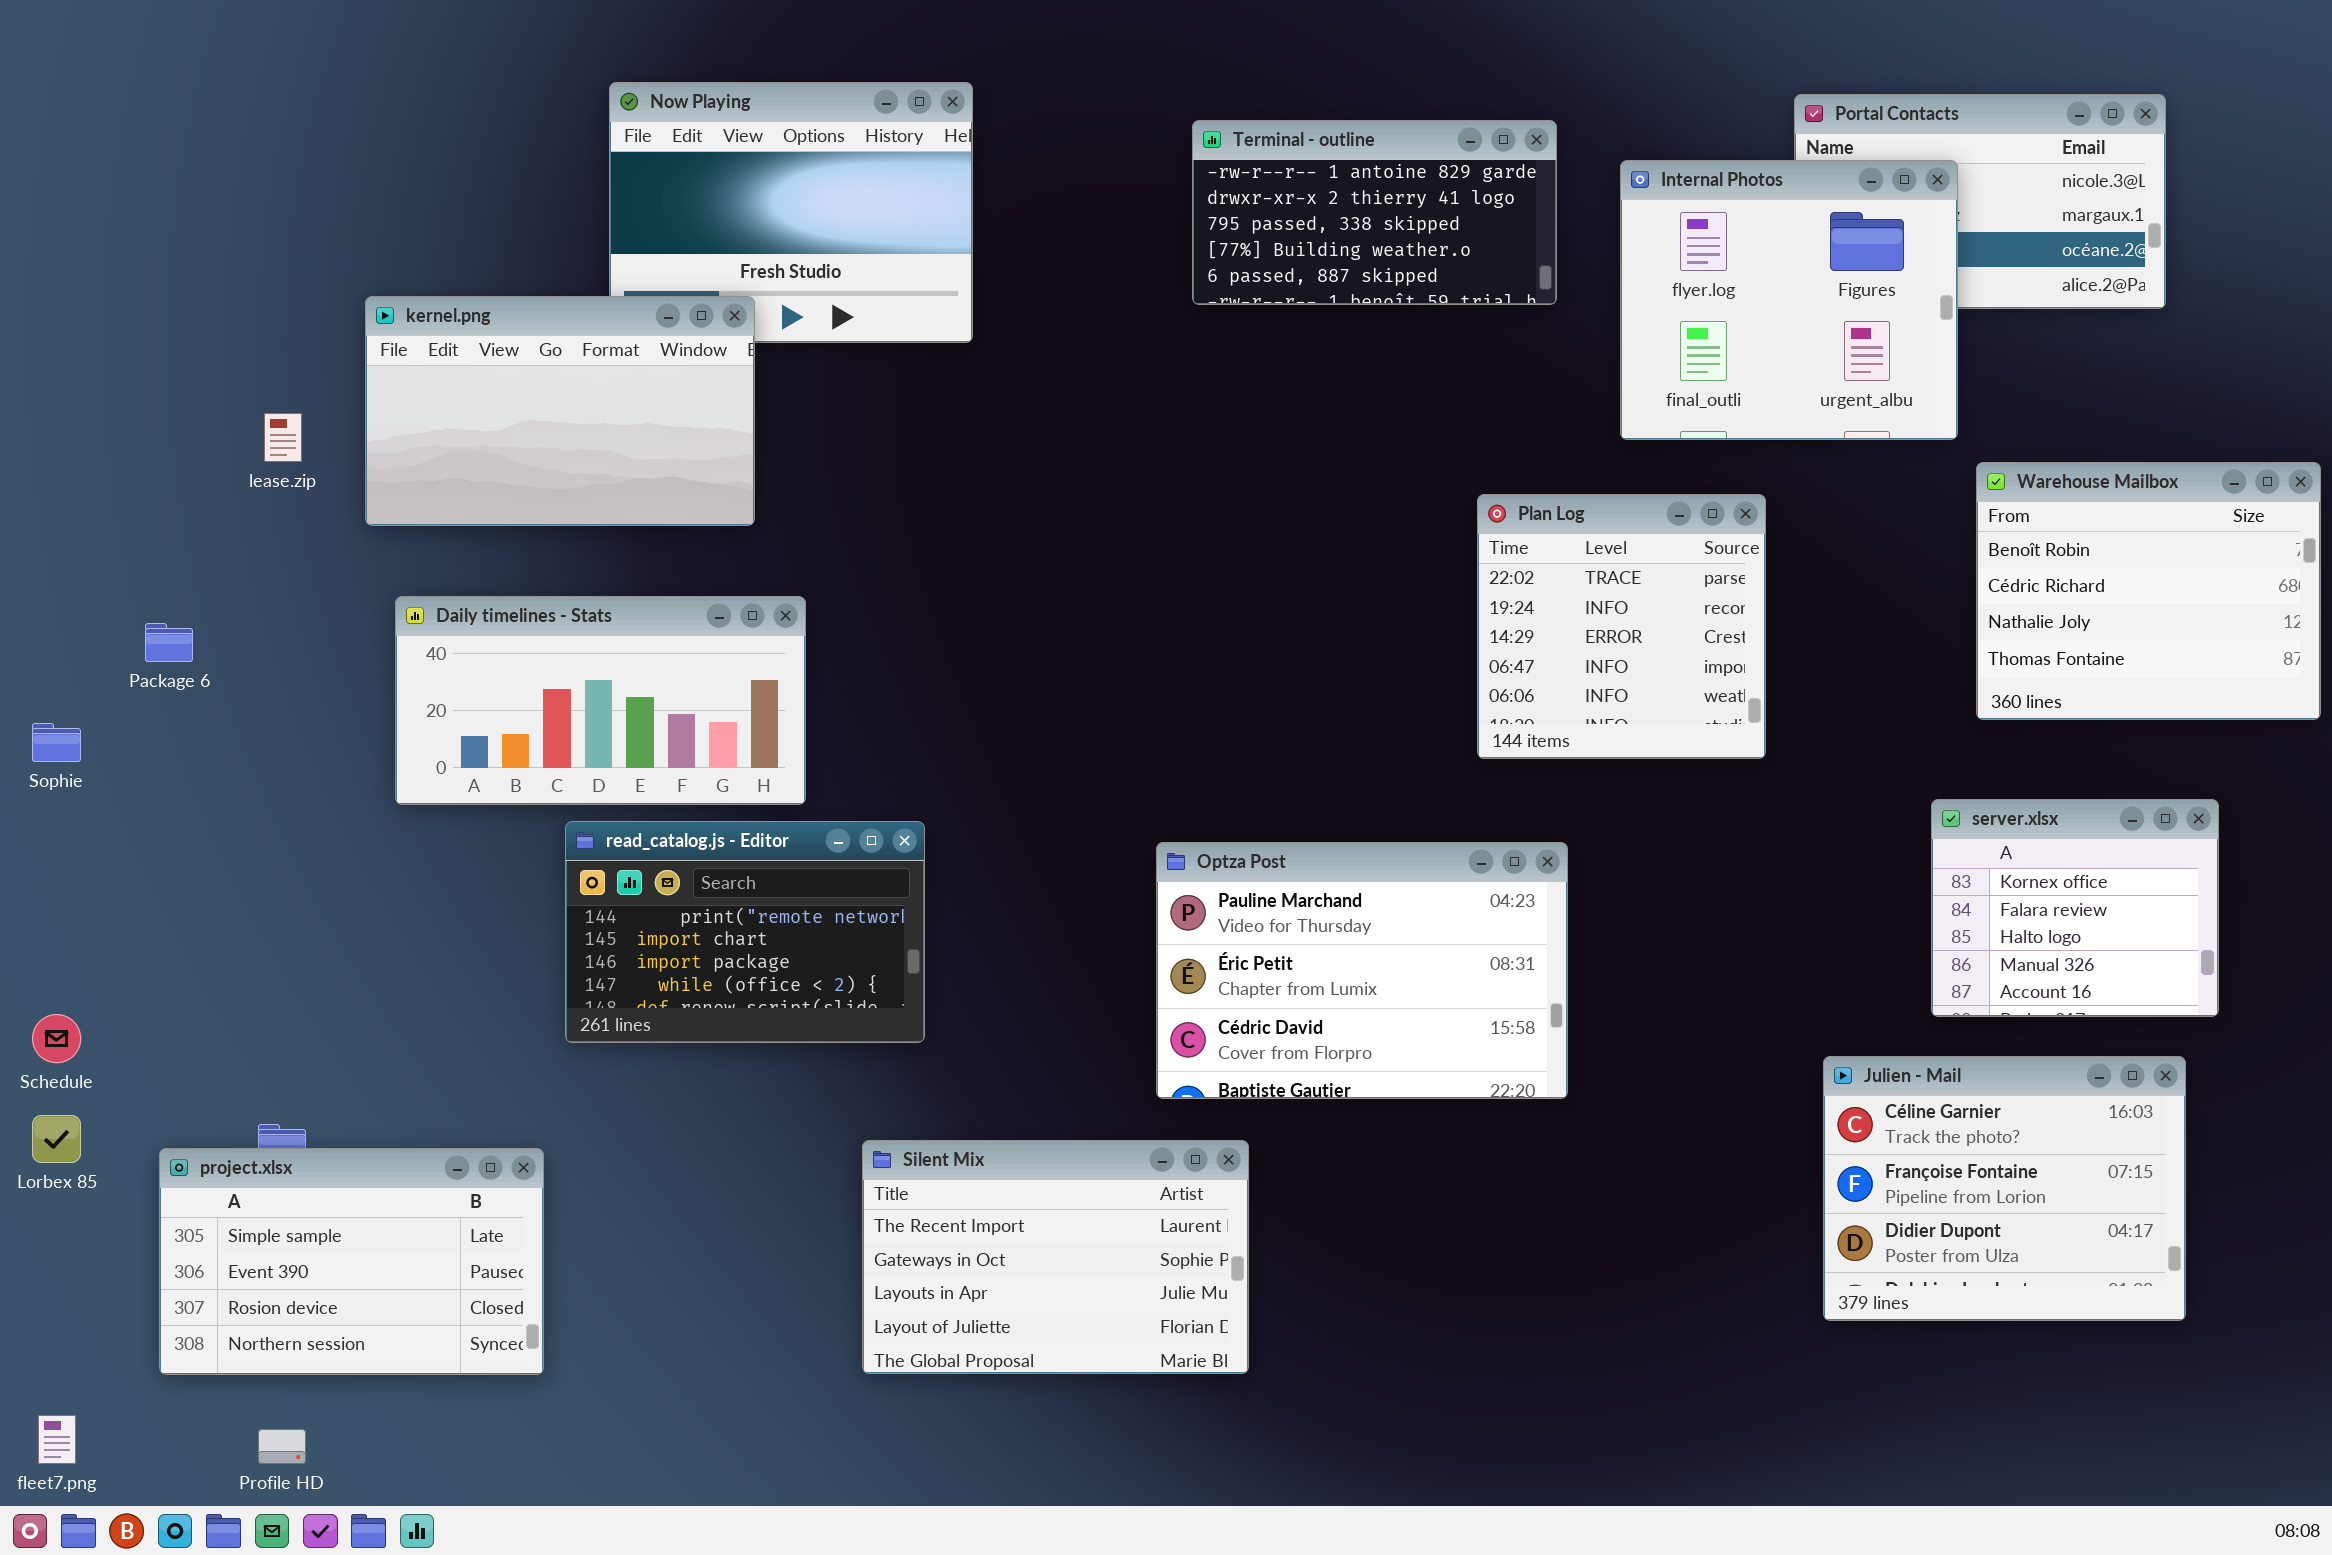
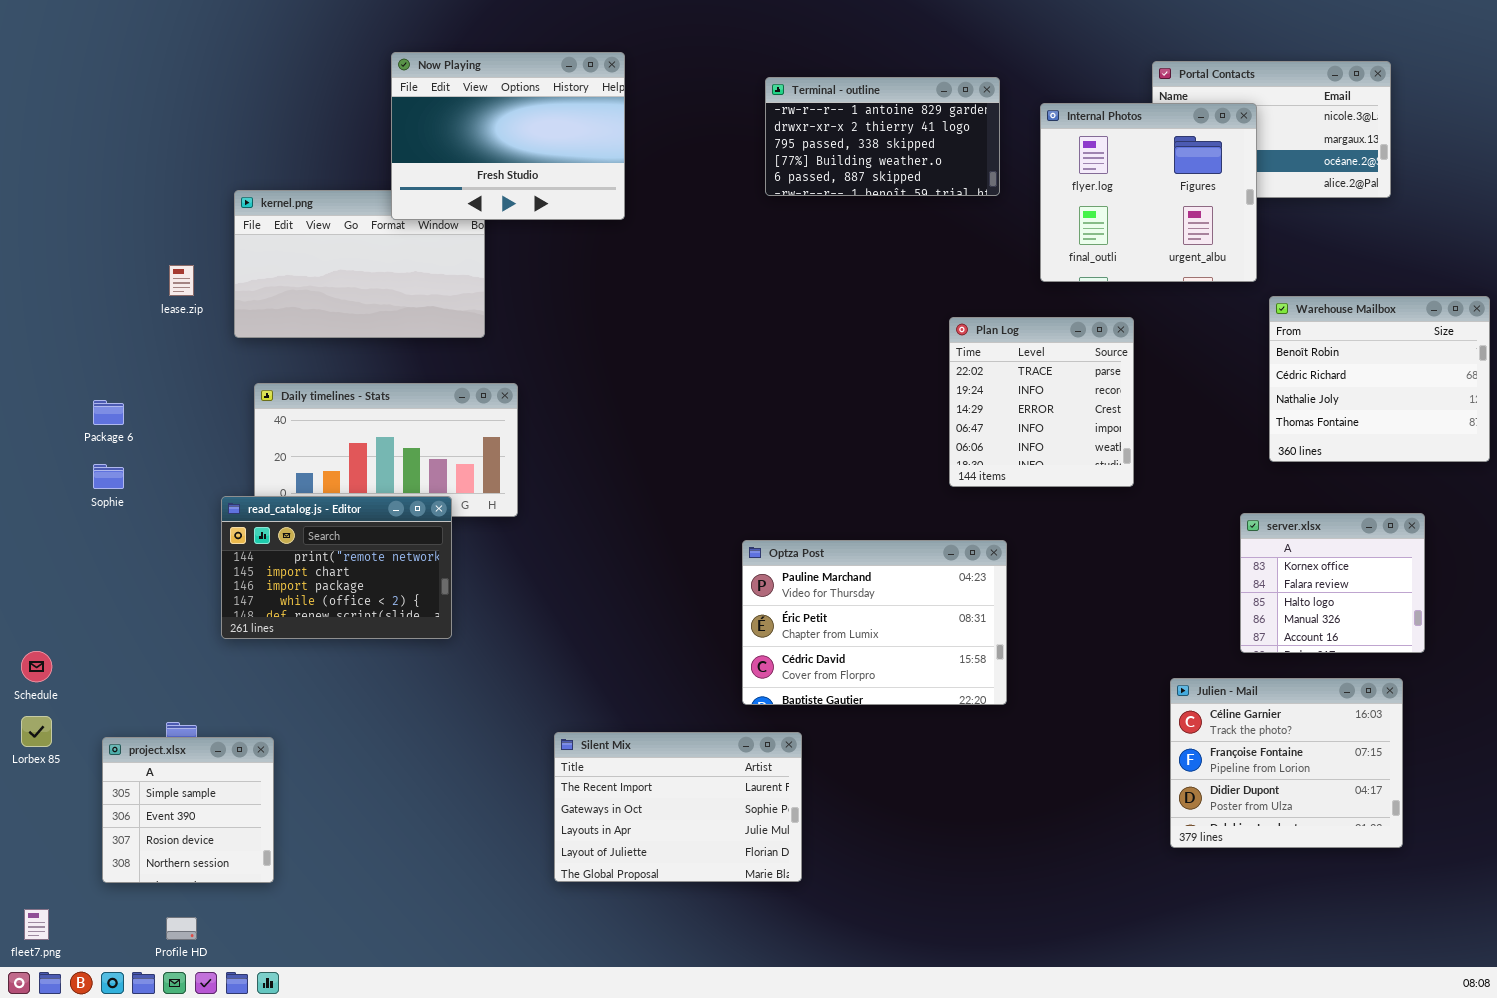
Now Playing: [609,82,973,343] -> [391,52,625,220], raised
Sophie: [32,723,81,762] -> [93,464,124,489], moved
read_catalog.js - Editor: [565,821,925,1043] -> [221,496,452,639], moved
project.xlsx: [159,1148,544,1375] -> [102,737,274,883], resized

